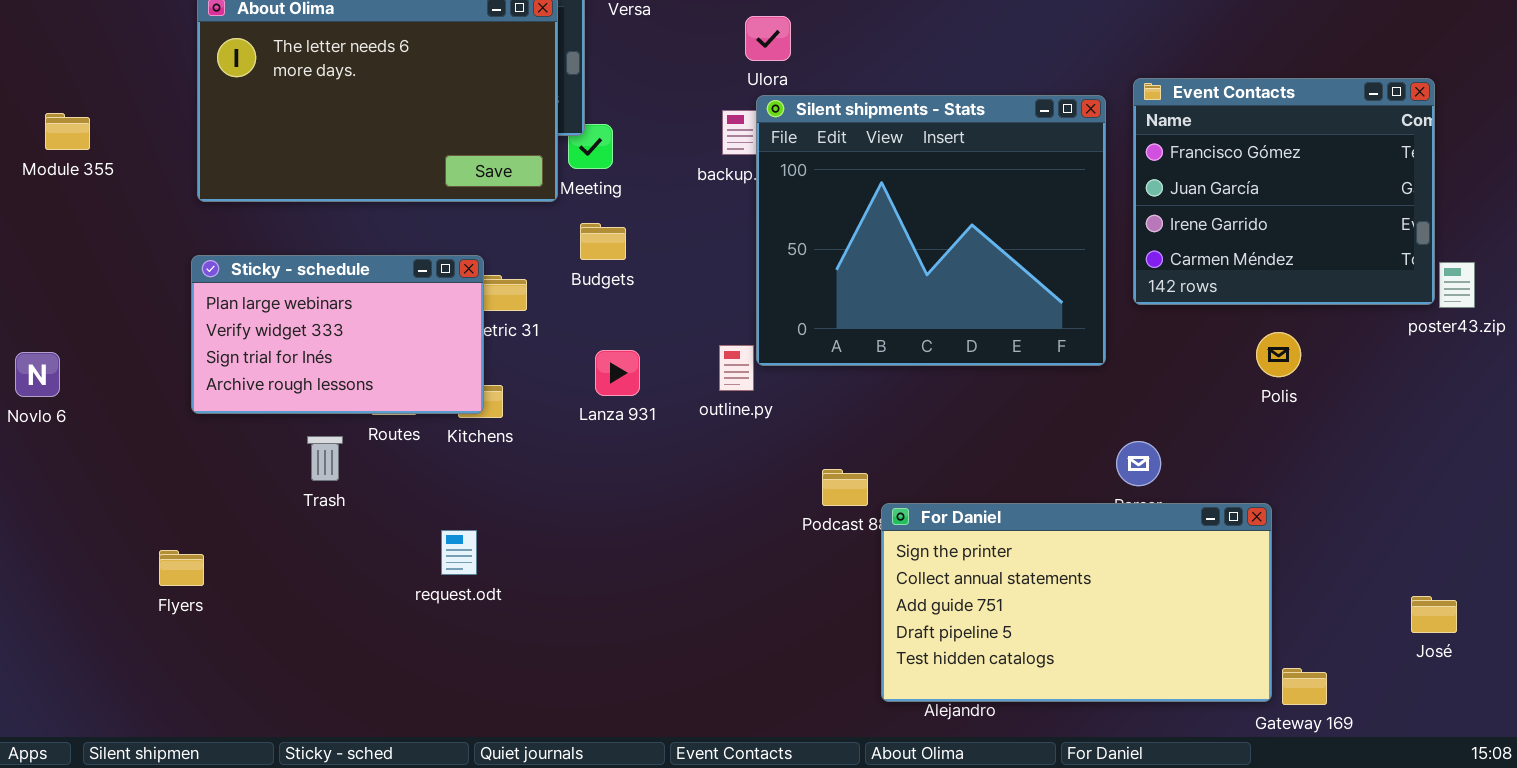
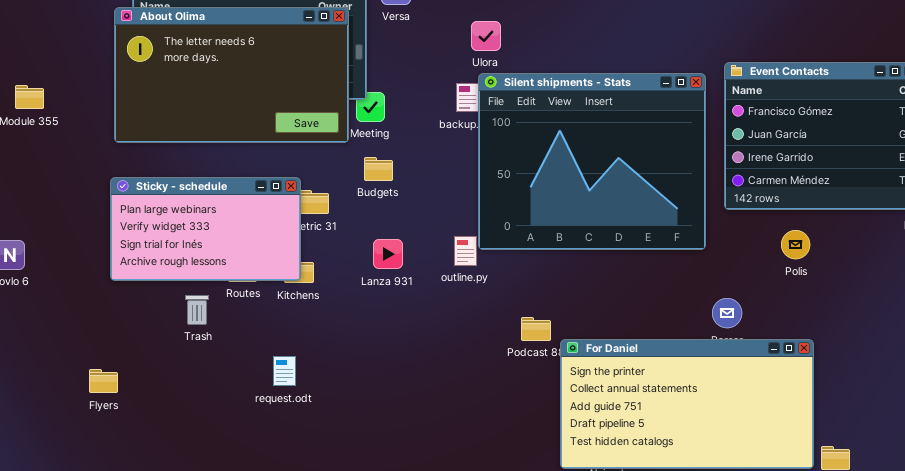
Polis: [1256,332,1301,377] -> [781,230,810,259], moved

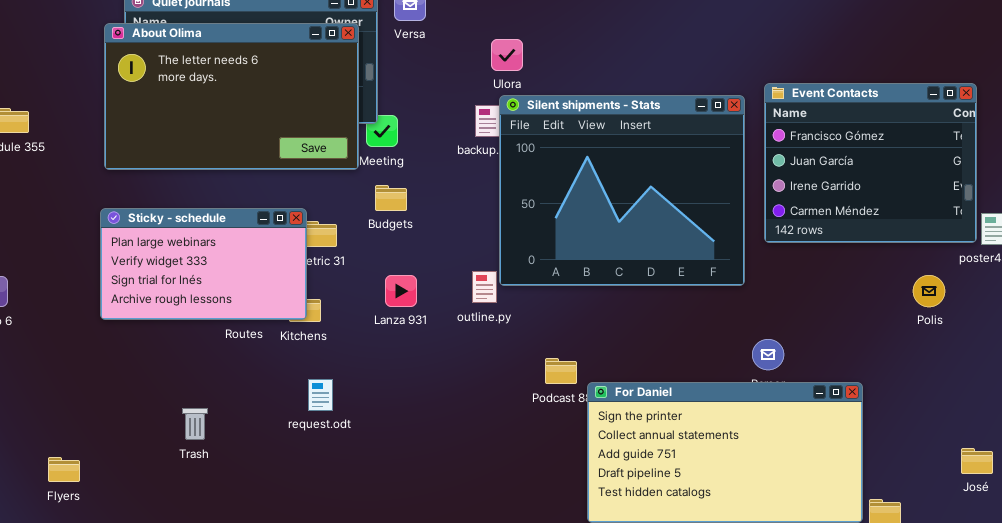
Polis: [781,230,810,259] -> [913,275,945,307], moved
Trash: [185,295,209,325] -> [182,408,208,440], moved
request.odt: [273,356,296,386] -> [308,379,333,411], moved
Flyers: [89,369,118,393] -> [48,457,80,482], moved

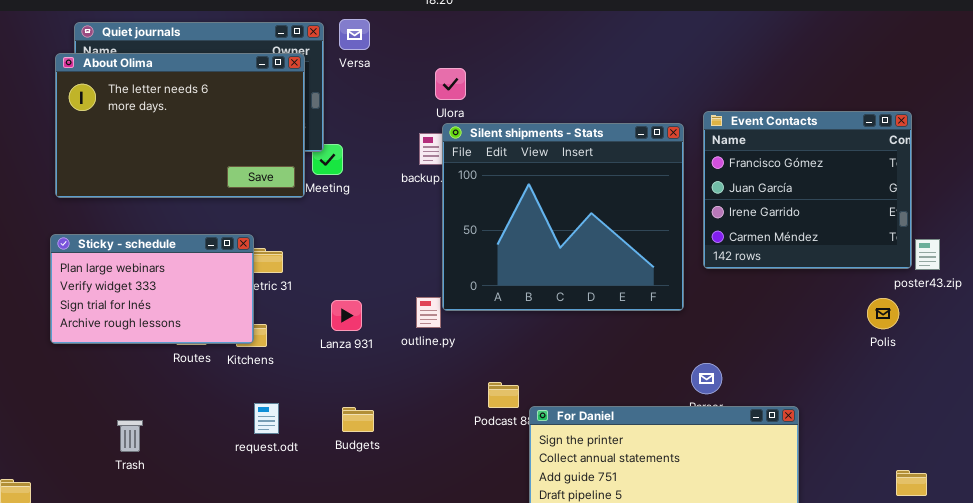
Budgets: [375,185,407,211] -> [342,407,374,432], moved
Polis: [913,275,945,307] -> [867,298,899,329], moved
Trash: [182,408,208,440] -> [117,420,143,452], moved

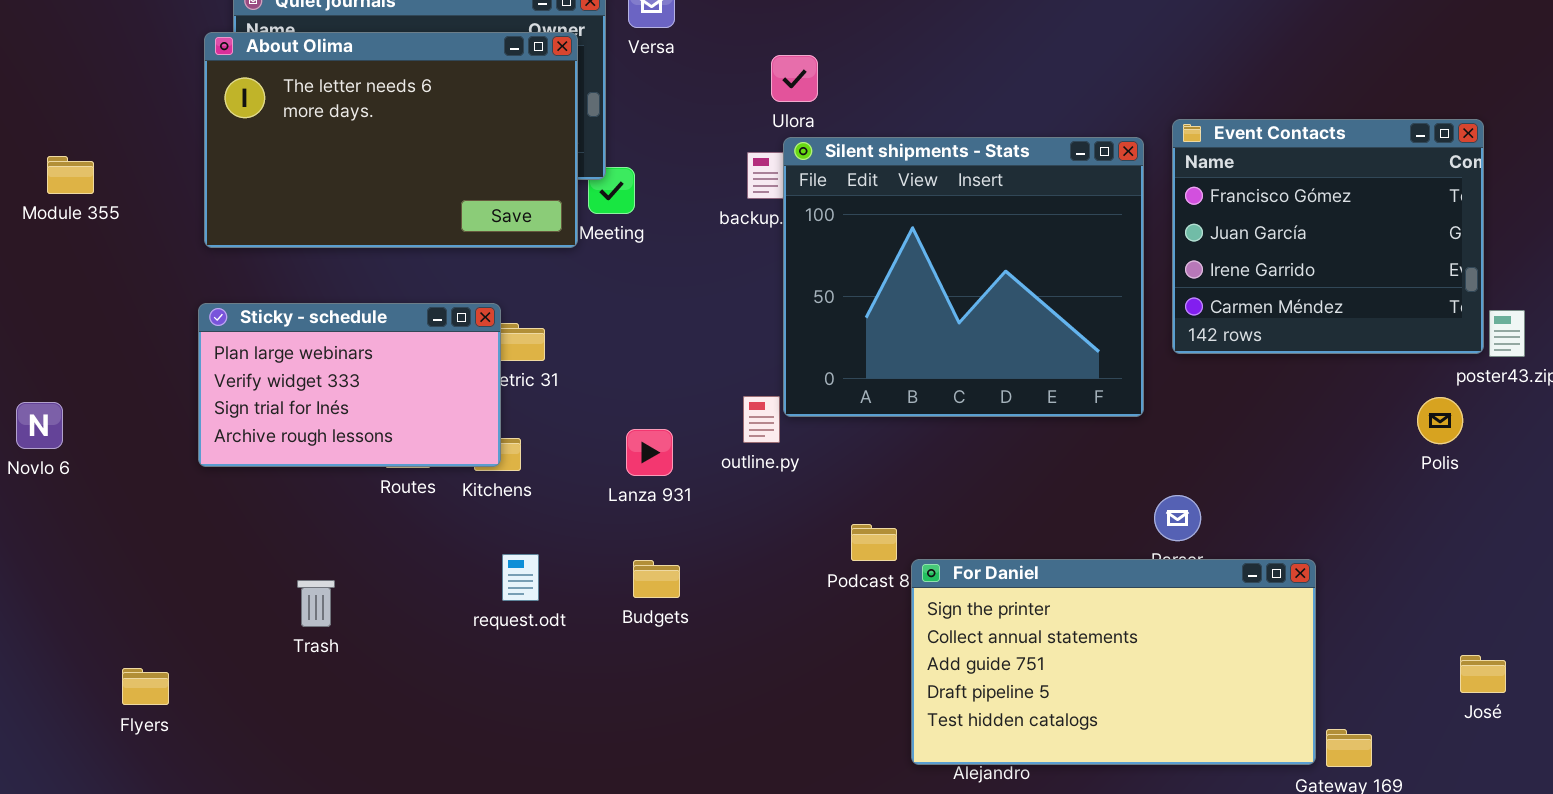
Lanza 931: [331,300,362,331] -> [626,429,673,476], moved

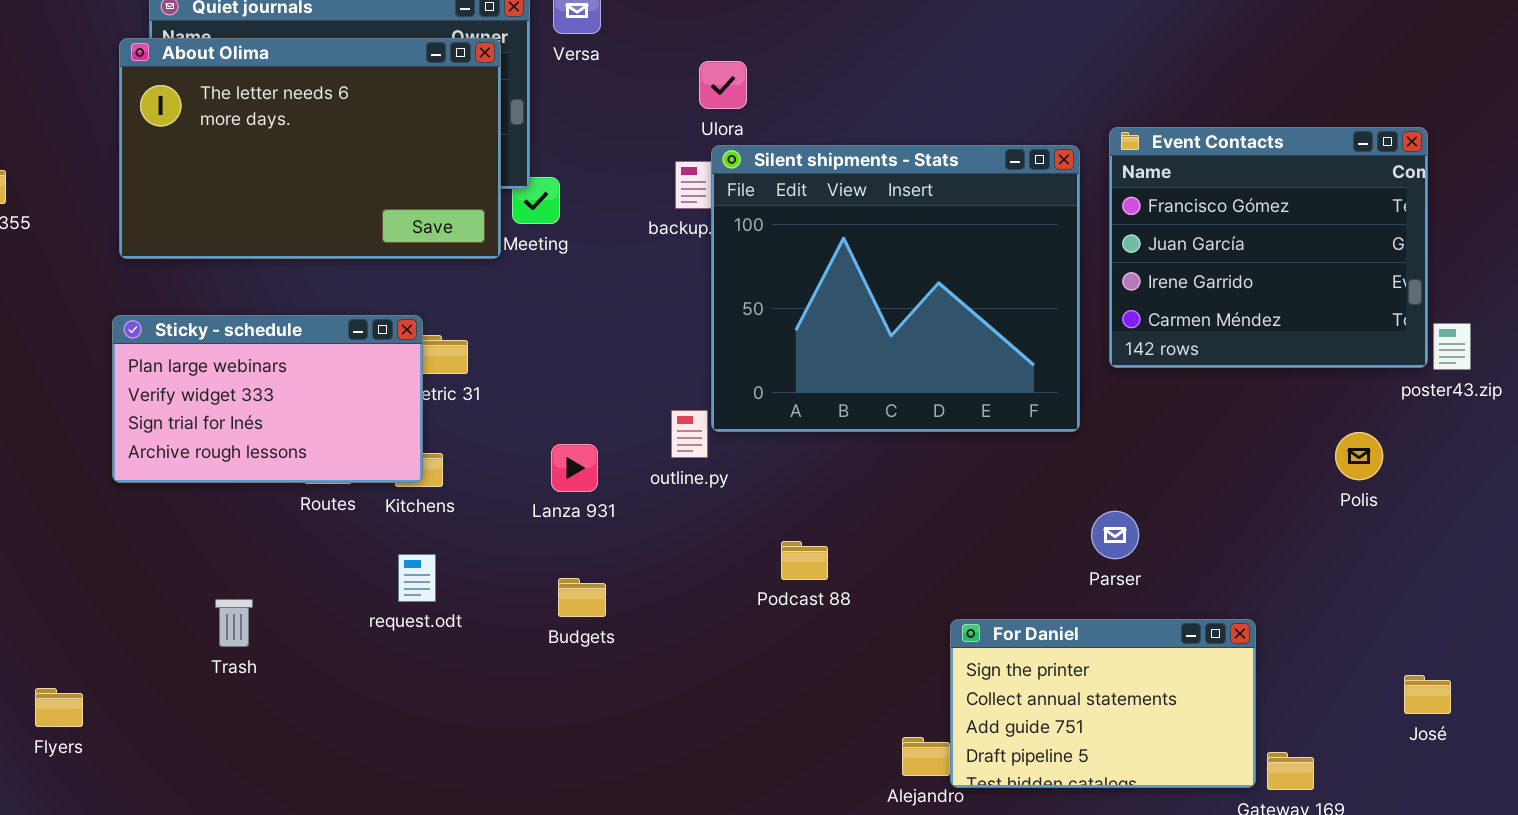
Polis: [1417,397,1463,444] -> [1335,432,1383,480], moved
request.odt: [502,554,539,601] -> [398,554,436,602], moved
For Daniel: [911,559,1316,765] -> [950,619,1256,788], resized

